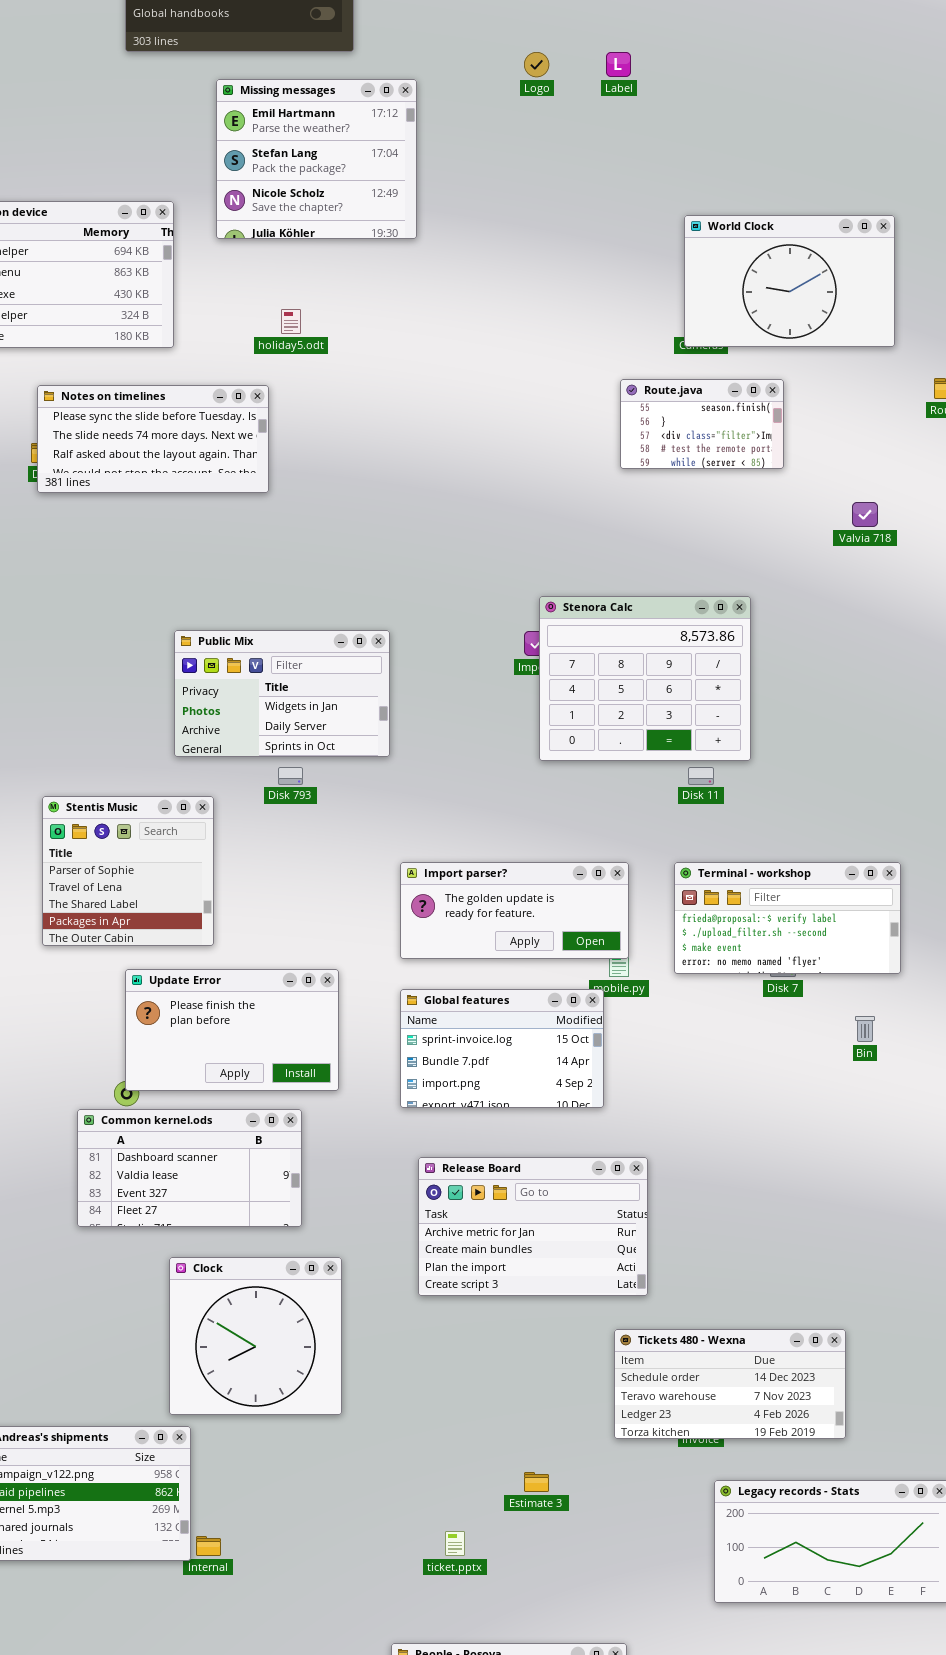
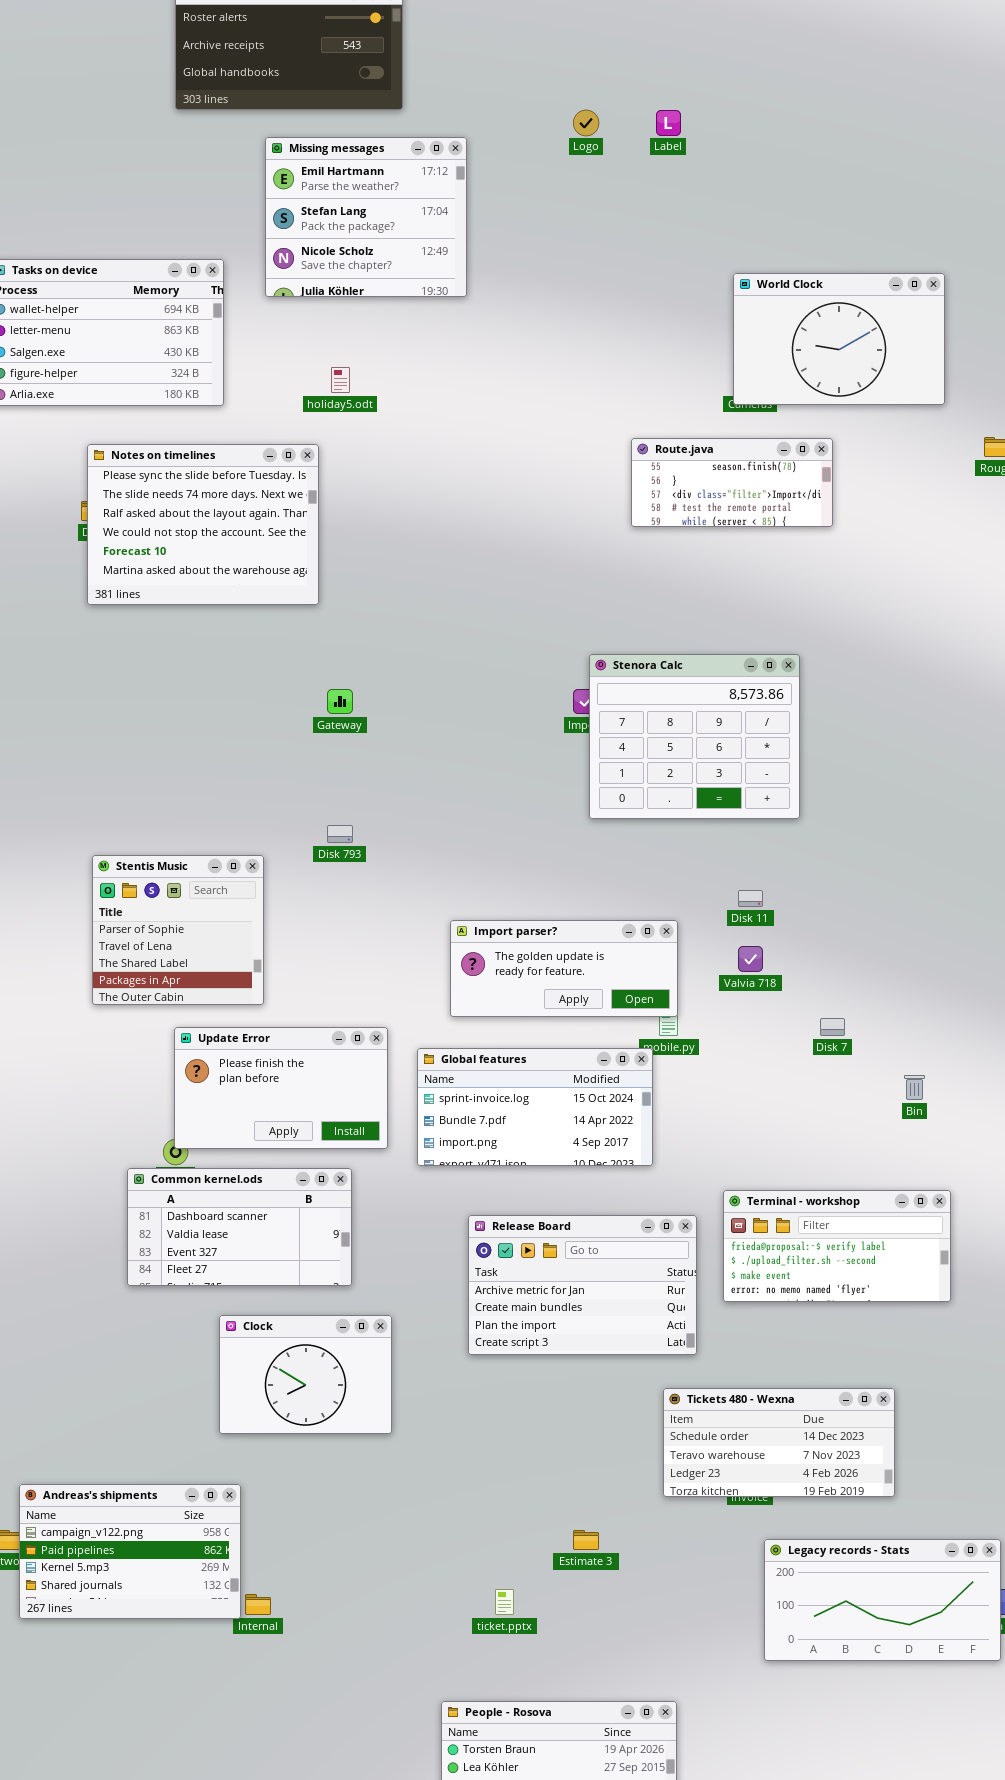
Route.java: [620,379,784,469] -> [631,438,833,527], resized
Notes on timelines: [37,385,269,493] -> [87,444,319,605], resized
Valvia 718: [852,502,878,527] -> [738,946,763,972], moved
Public Mix: [174,630,390,757] -> none, closed
Disk 11: [688,767,714,785] -> [738,890,763,907], moved
Terminal - workshop: [674,862,901,974] -> [723,1190,951,1302], moved
Global features: [400,989,604,1108] -> [417,1048,653,1166], resized
Clock: [169,1257,342,1415] -> [219,1315,392,1434], resized

